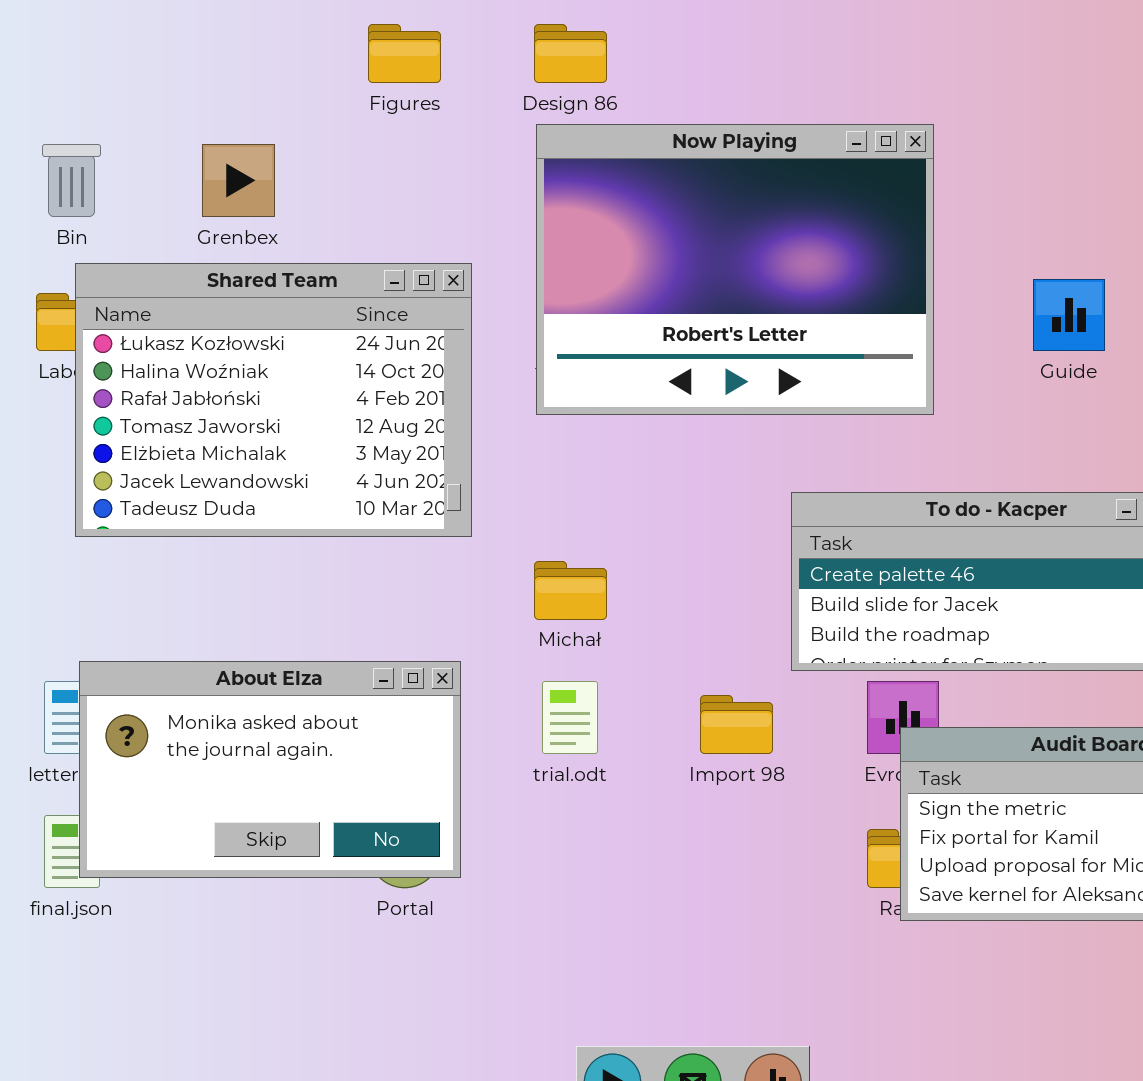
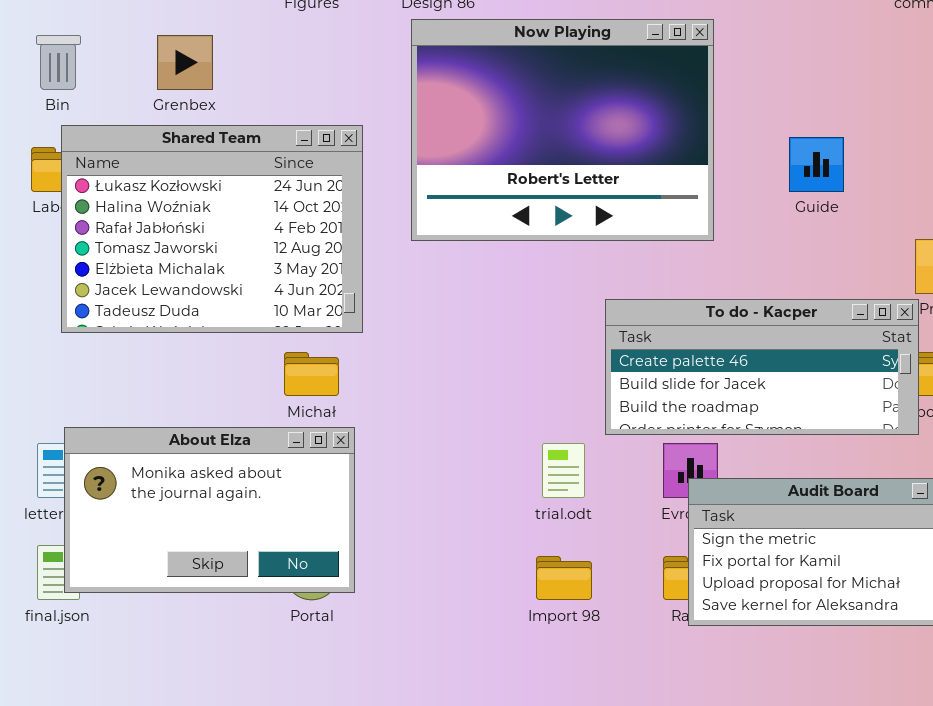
Michał: [534,561,607,620] -> [284,352,339,396], moved
trial.odt: [542,681,598,754] -> [542,443,585,498], moved
Import 98: [700,695,773,754] -> [536,556,592,600], moved

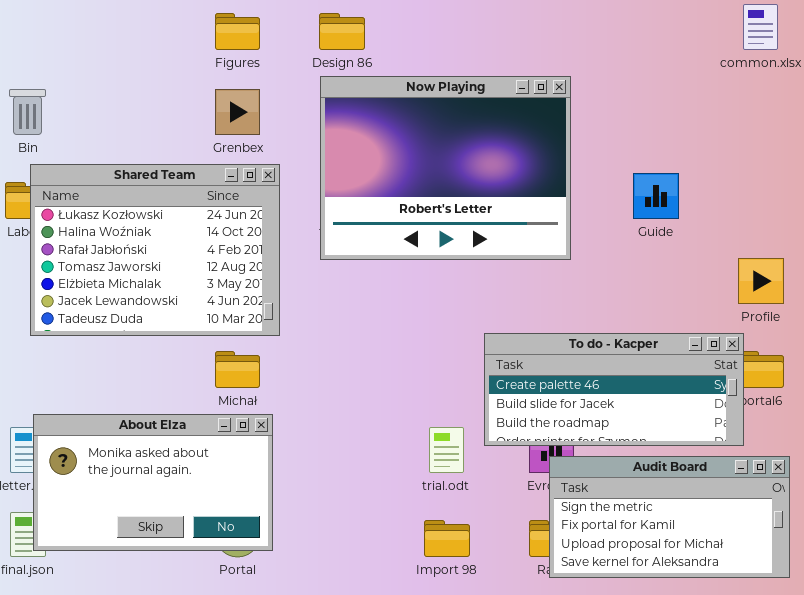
Grenbex: [157,35,213,90] -> [215,89,260,135], moved
To do - Kacper: [605,299,919,435] -> [484,333,744,446], moved

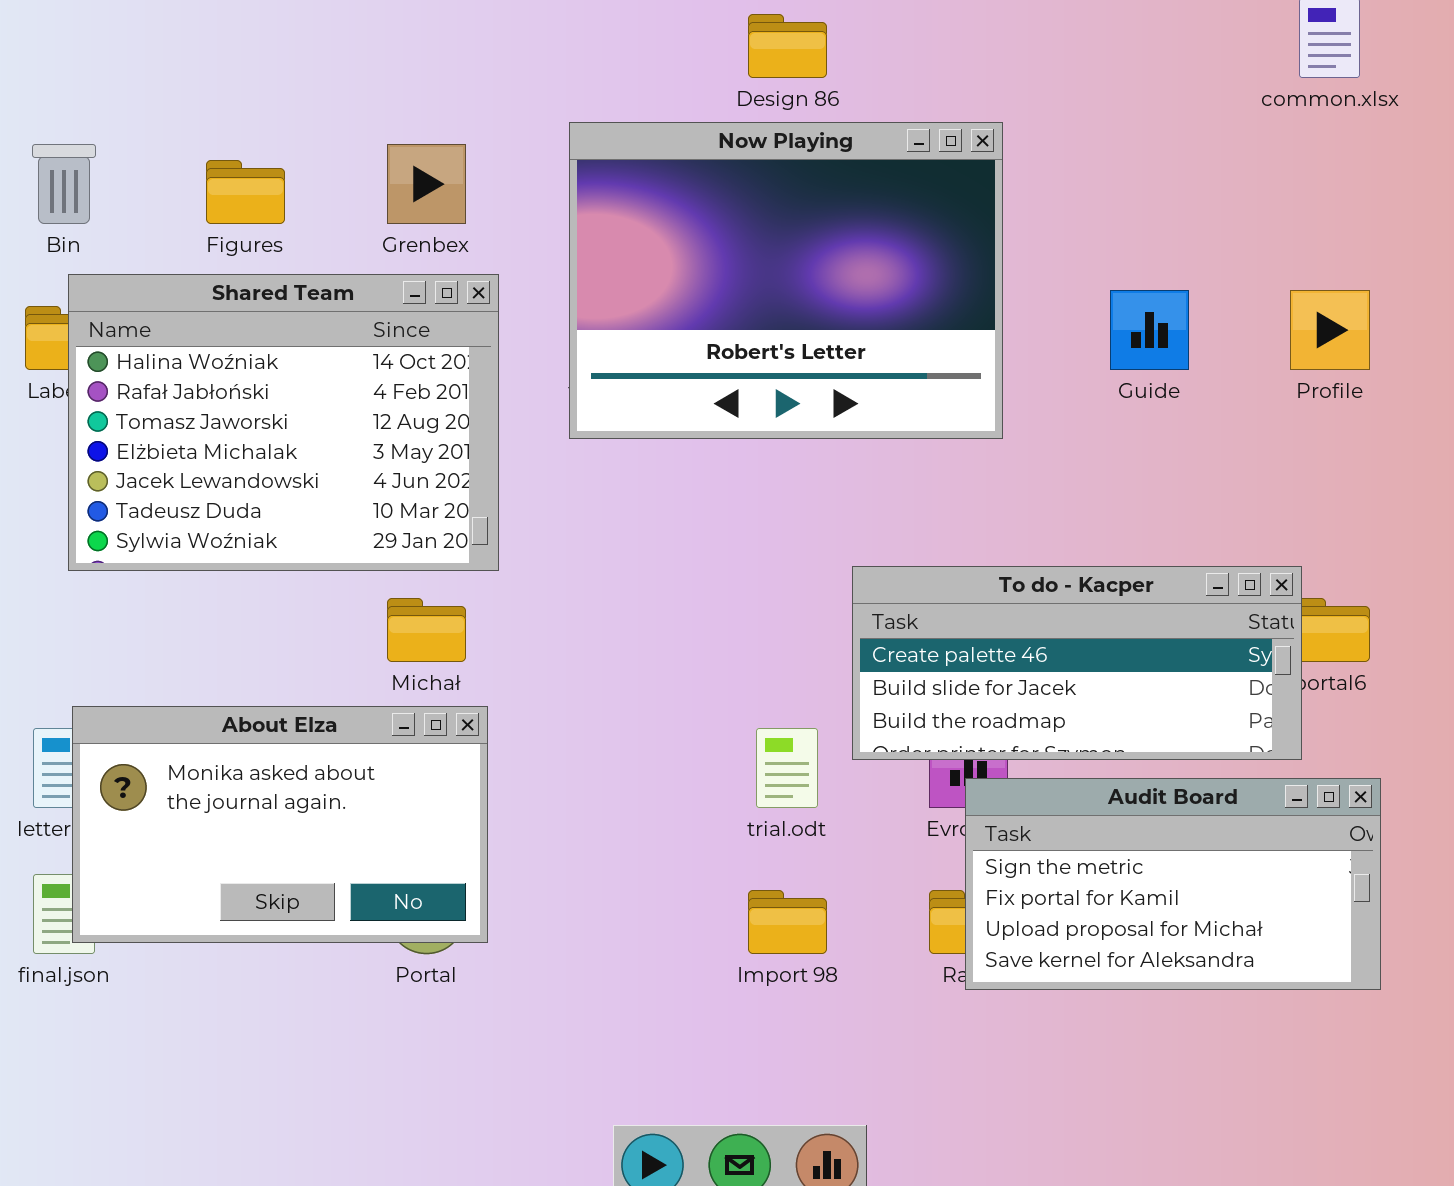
Figures: [215,13,260,50] -> [206,160,285,224], moved
Design 86: [319,13,365,50] -> [748,14,827,78], moved
Shared Team: [30,164,280,336] -> [68,274,499,571], scrolled down 1 row
Profile: [738,258,784,304] -> [1290,290,1370,370], moved

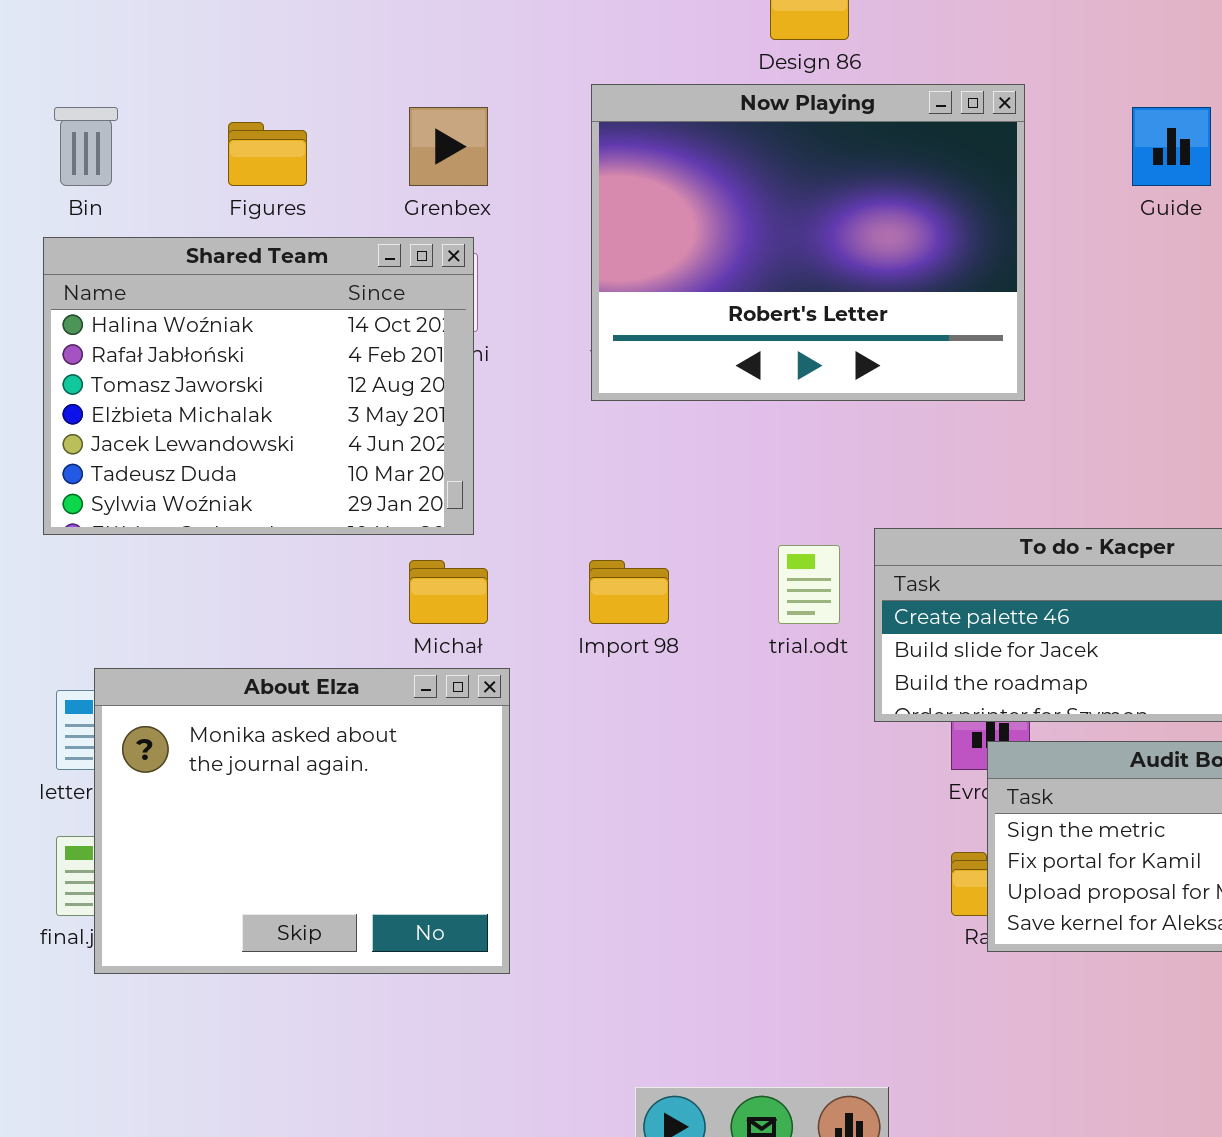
Shared Team: [68,274,499,571] -> [43,237,474,535], moved
Guide: [1110,290,1189,370] -> [1132,107,1211,186], moved
About Elza: [72,706,488,943] -> [94,668,510,974], resized
trial.odt: [756,728,818,808] -> [778,545,840,624], moved
Import 98: [748,890,827,954] -> [589,560,669,624], moved

